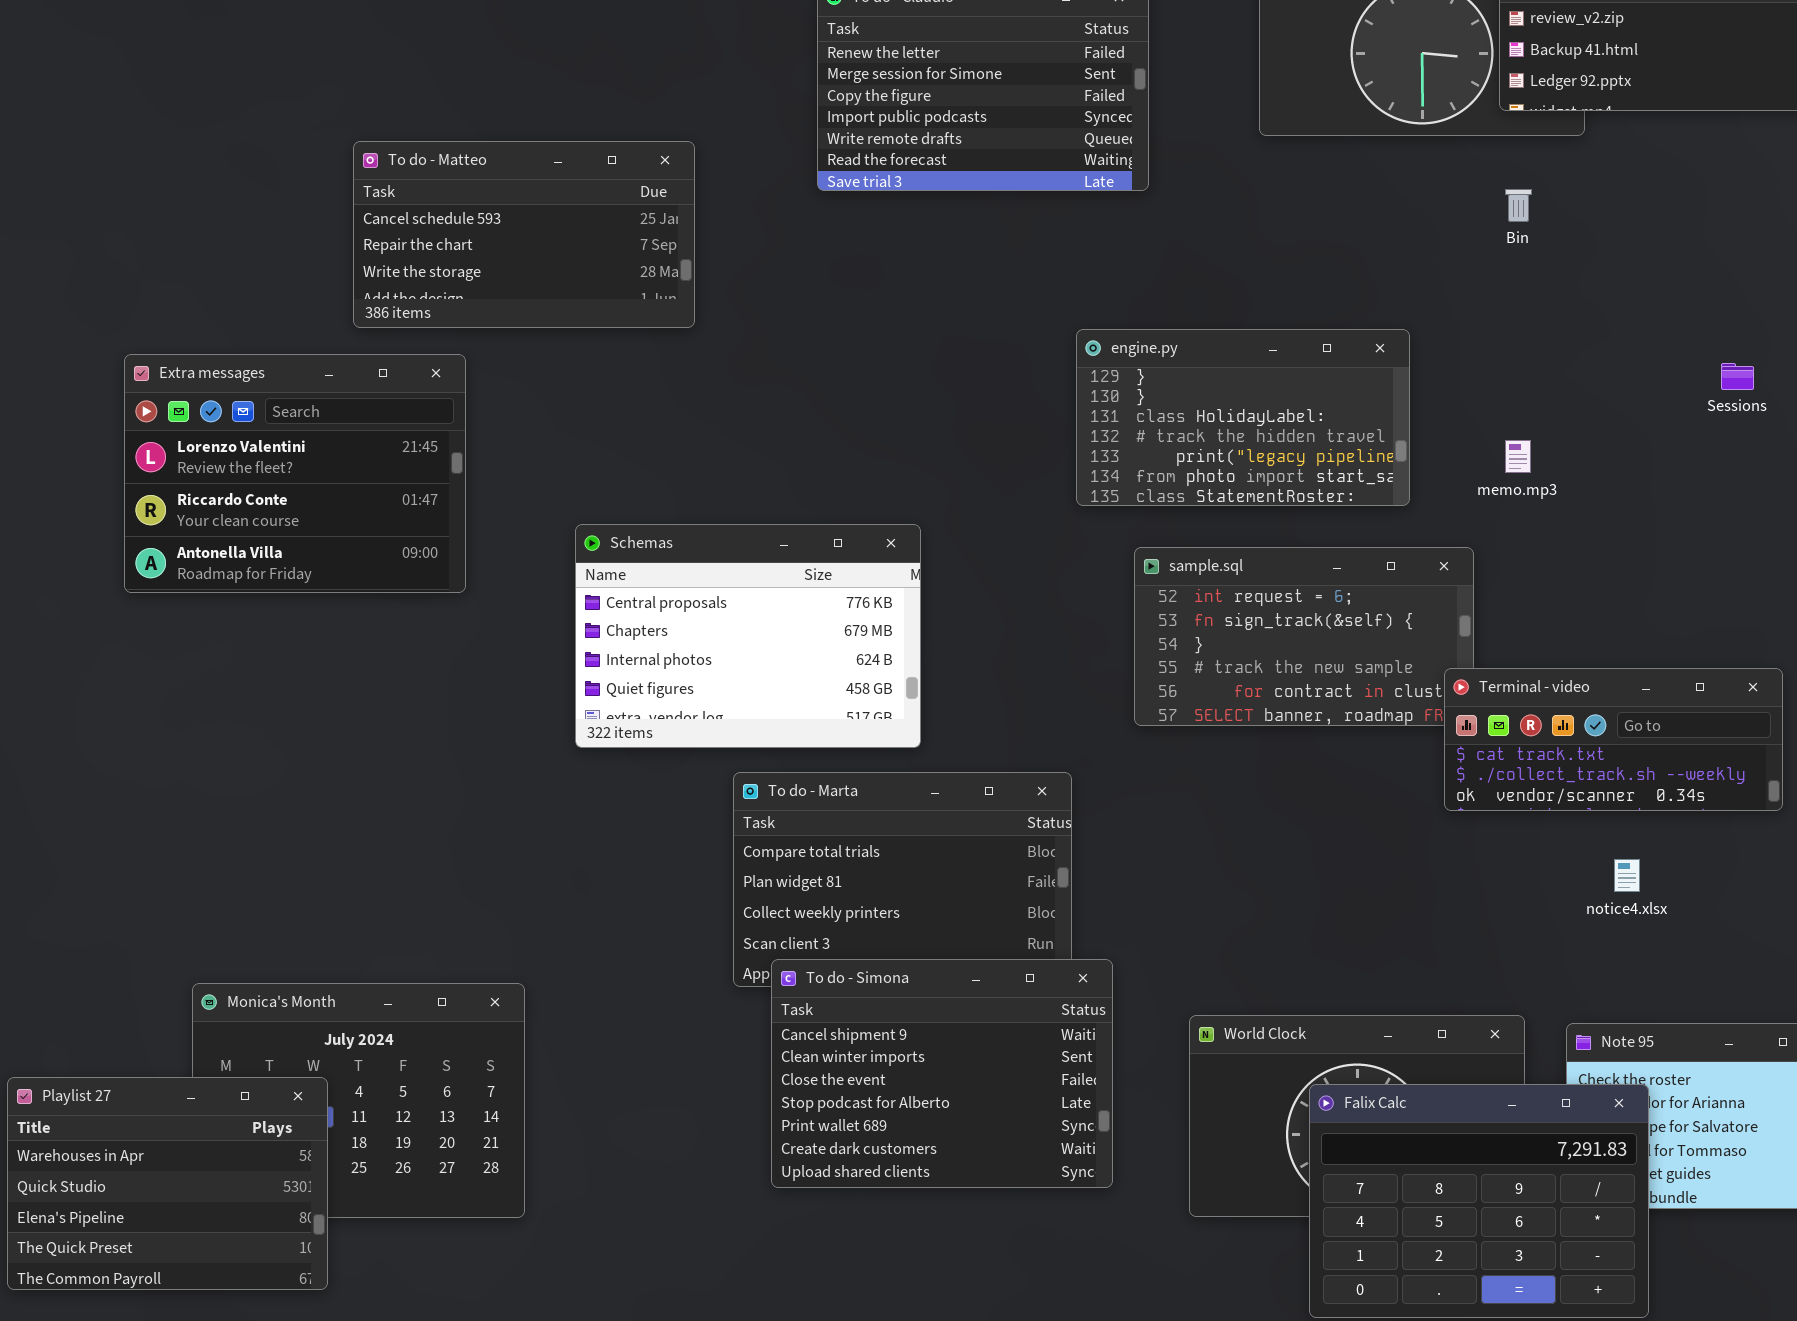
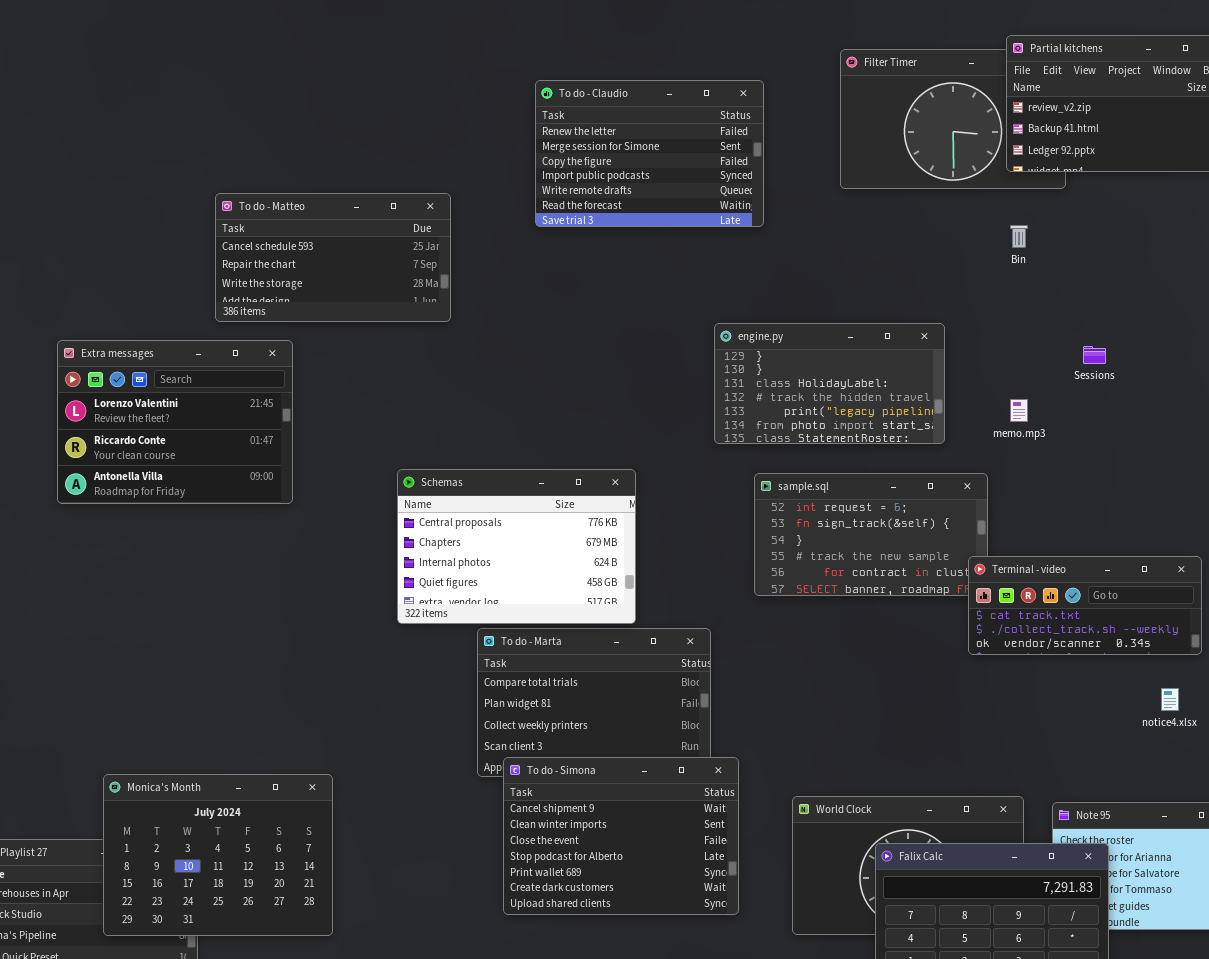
Sessions: [1721,363,1754,390] -> [1083,346,1106,364], moved
Schemas: [575,524,921,748] -> [397,469,636,624], moved
notice4.xlsx: [1614,859,1640,892] -> [1161,688,1179,711], moved
Monica's Month: [192,983,525,1218] -> [103,774,333,936], raised

